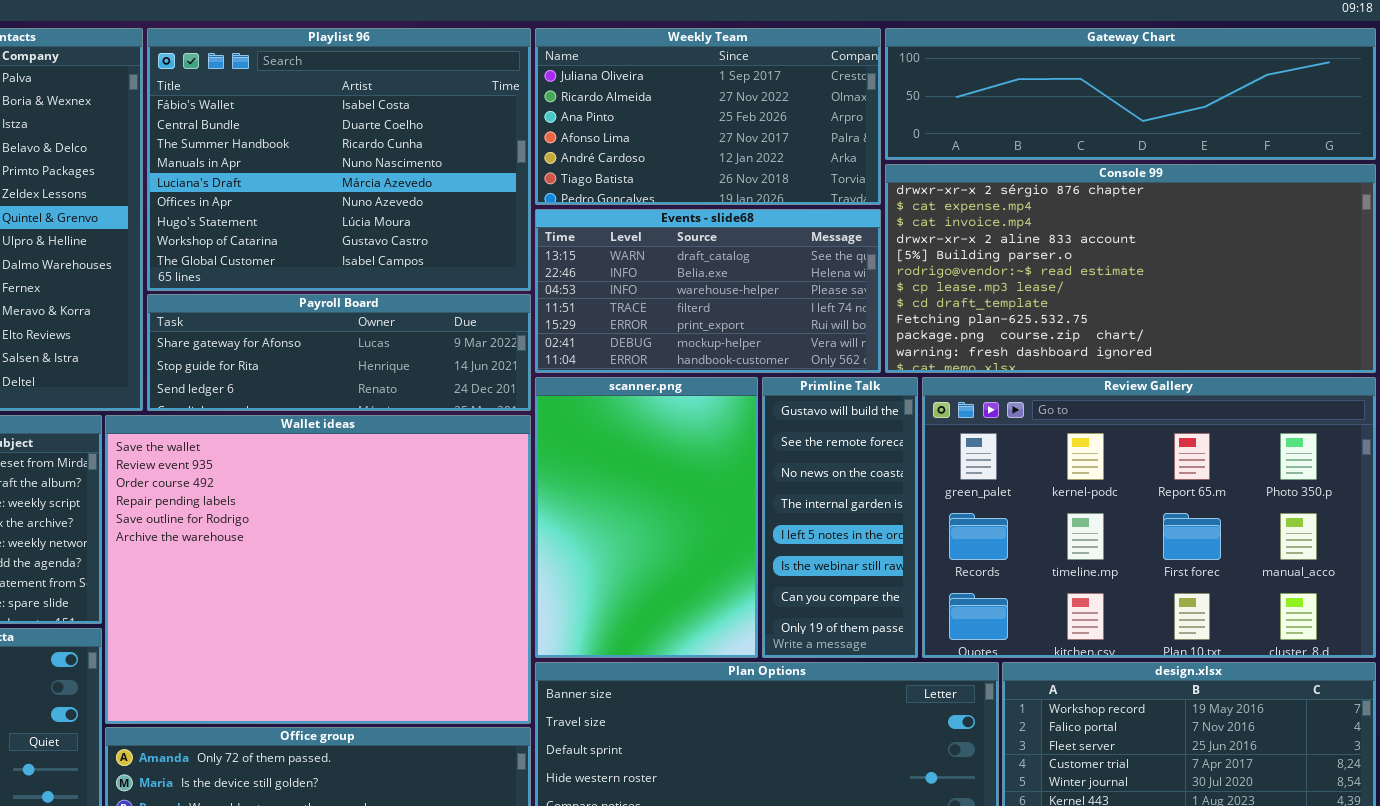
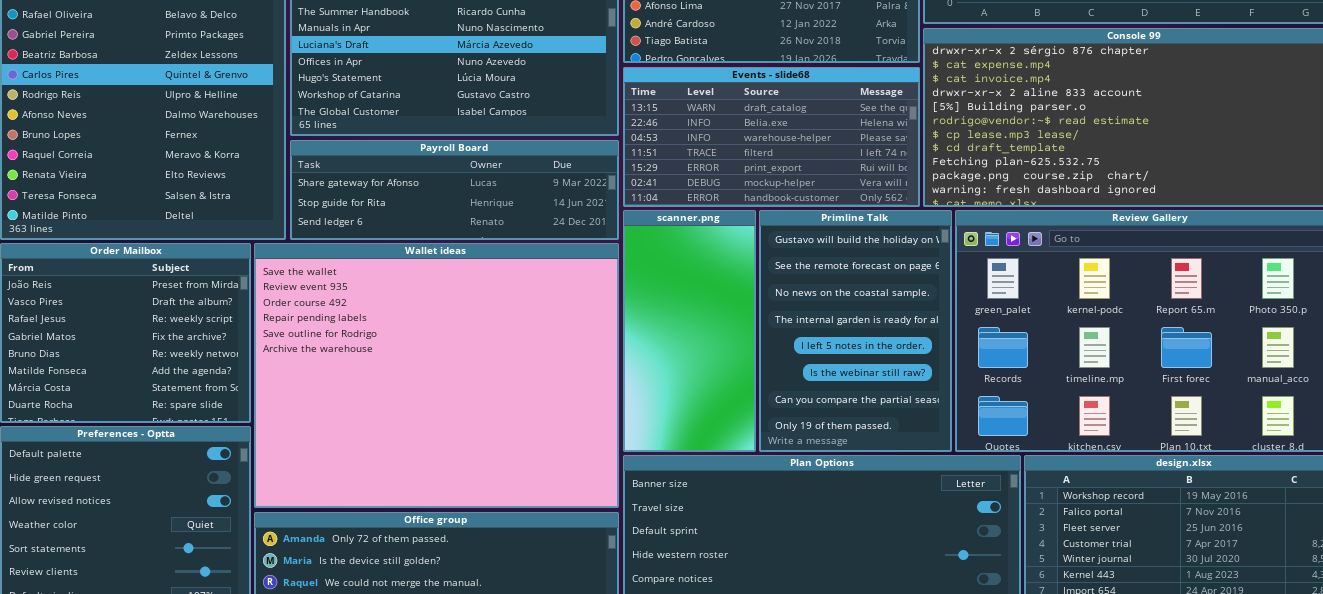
scanner.png: [535,377,758,658] -> [623,210,756,452], resized
Primline Talk: [762,377,918,658] -> [759,210,952,452], resized

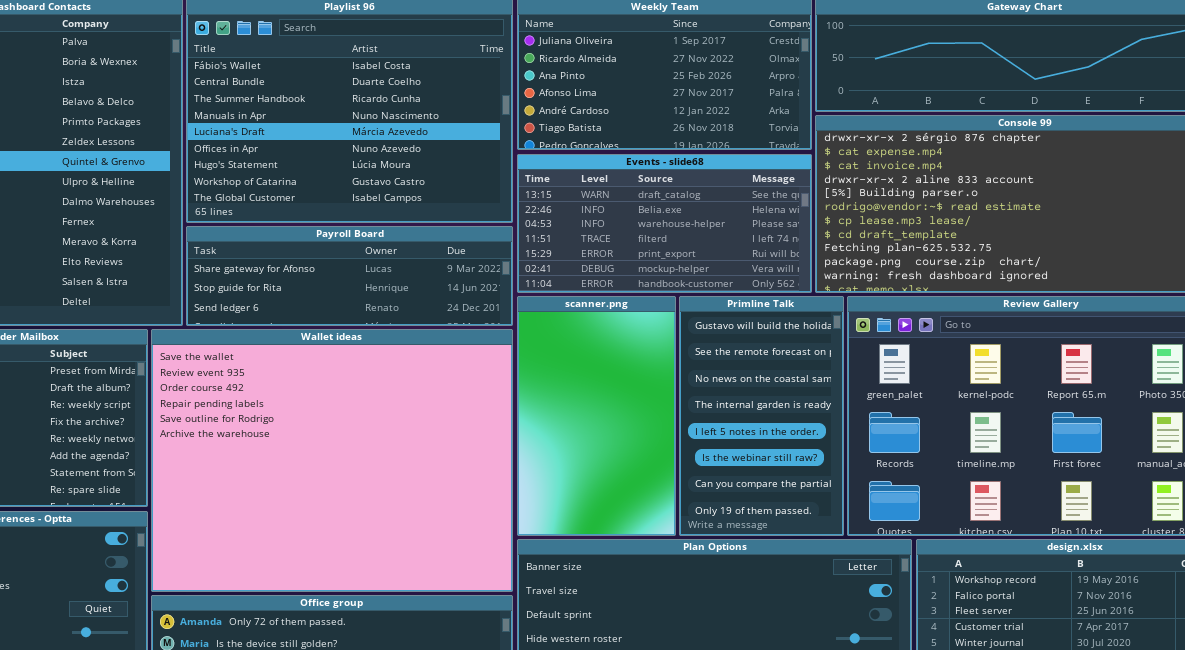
scanner.png: [623,210,756,452] -> [517,296,676,536], resized
Primline Talk: [759,210,952,452] -> [679,296,844,536], resized

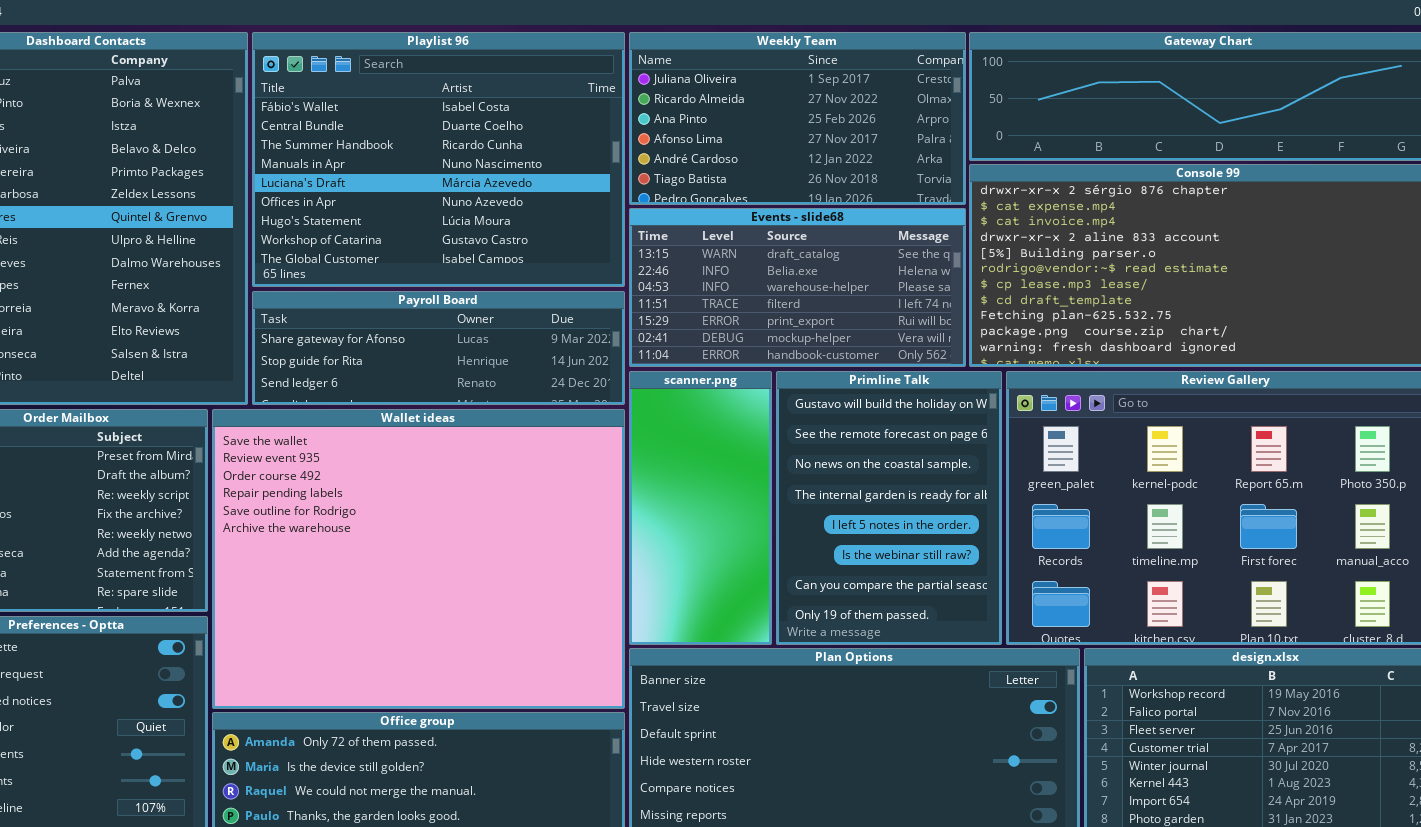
scanner.png: [517,296,676,536] -> [629,371,772,645], resized
Primline Talk: [679,296,844,536] -> [776,371,1002,645], resized

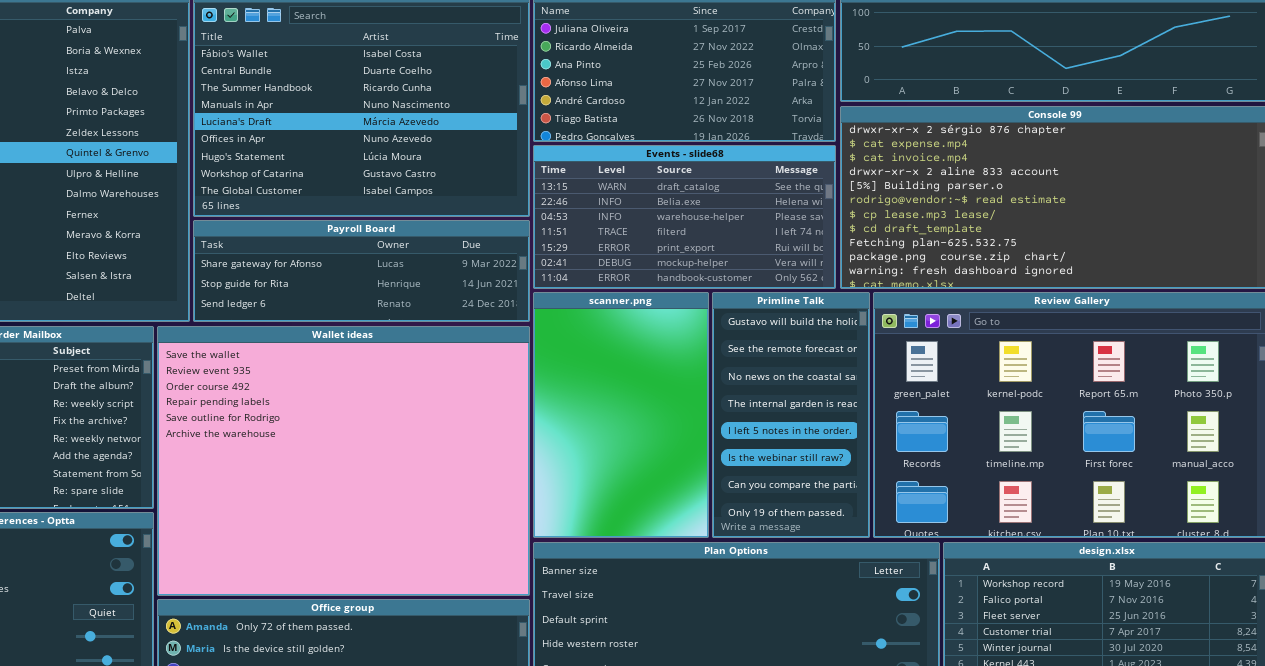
scanner.png: [629,371,772,645] -> [533,292,709,538], resized
Primline Talk: [776,371,1002,645] -> [712,292,870,538], resized

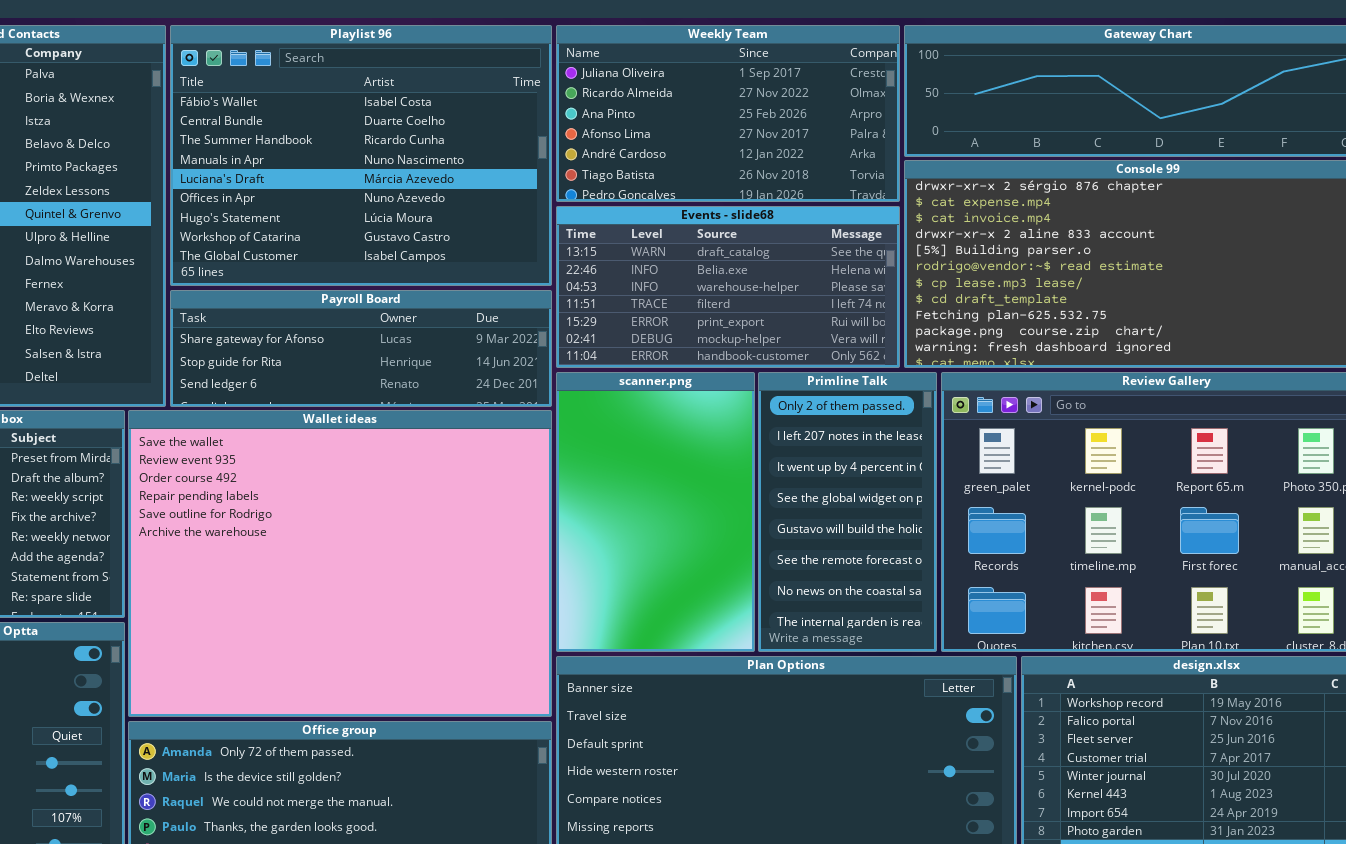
Primline Talk: [712,292,870,538] -> [758,372,937,652], scrolled up 4 rows

